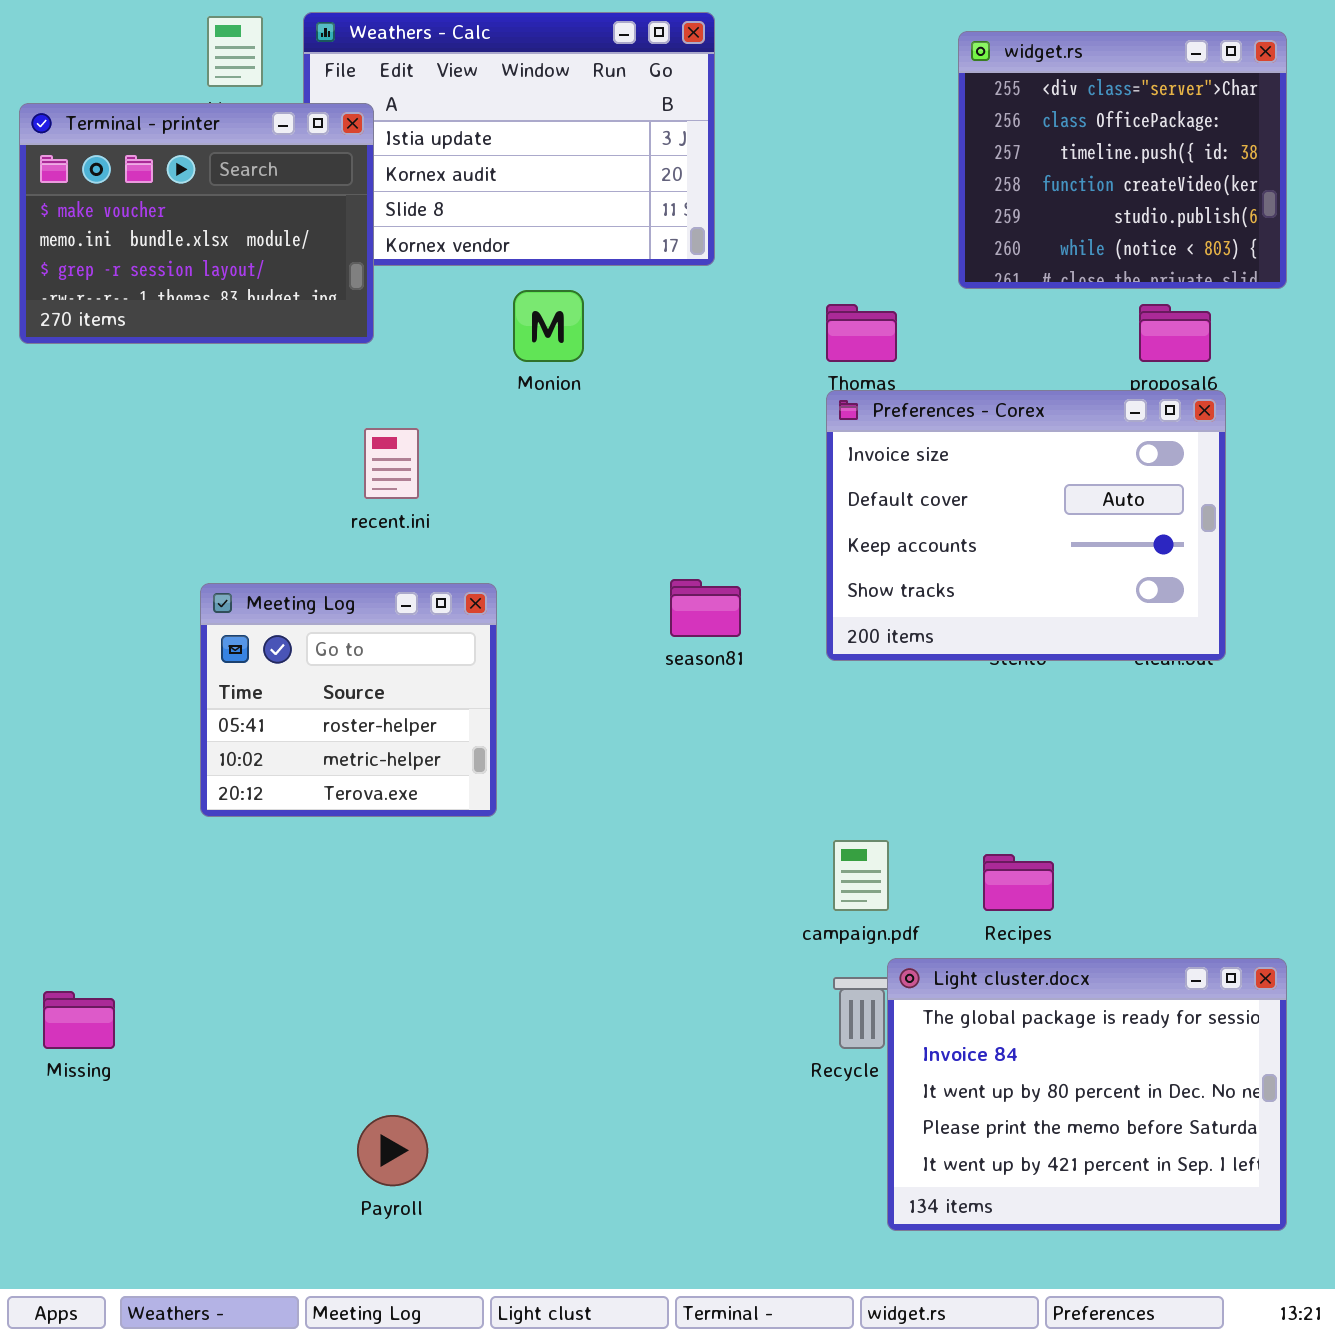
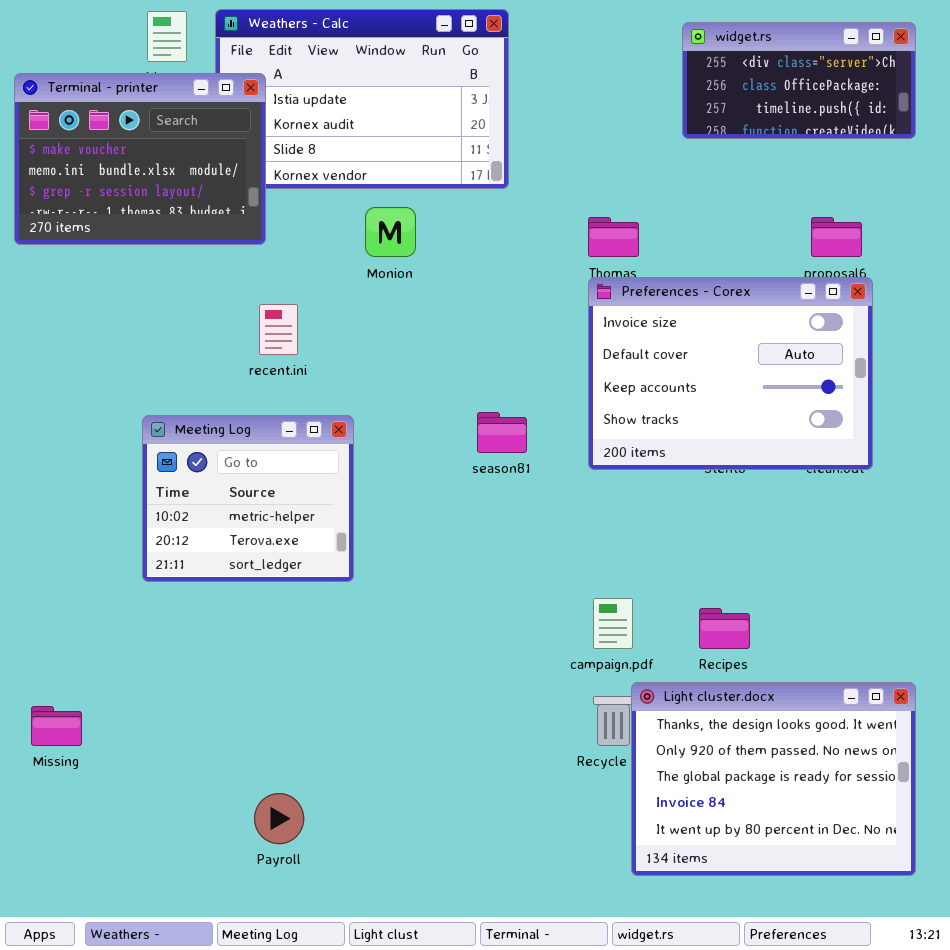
widget.rs: [958,31,1287,289] -> [682,22,916,139], resized
Meeting Log: [200,583,497,817] -> [142,415,354,582], scrolled down 1 row
Light cluster.docx: [887,958,1287,1231] -> [631,682,916,876], scrolled up 2 rows

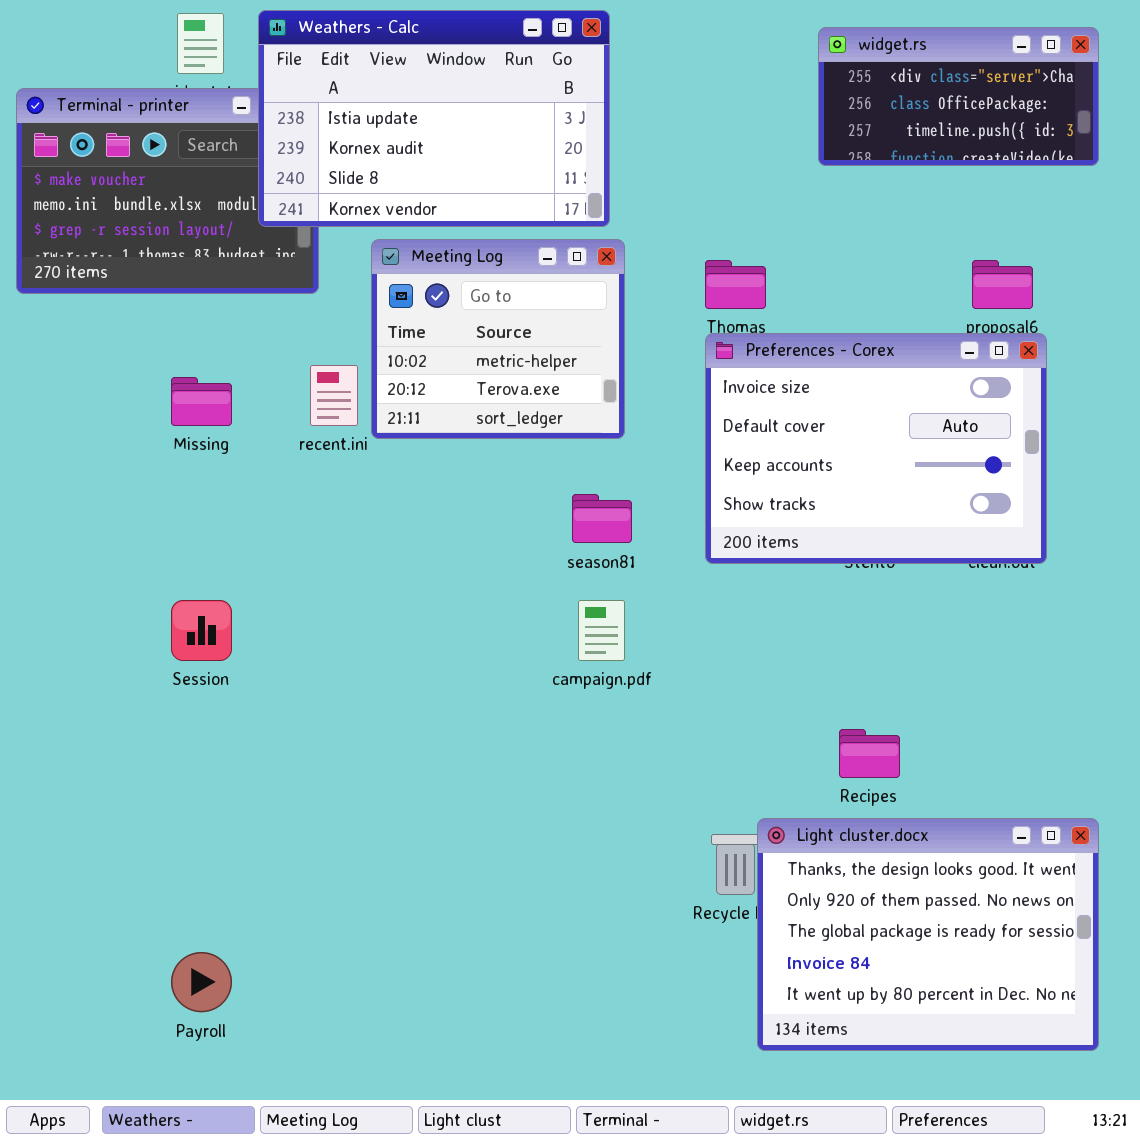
Weathers - Calc: [215,9,509,189] -> [258,10,610,227], raised
Meeting Log: [142,415,354,582] -> [371,239,625,439], moved
campaign.pdf: [593,598,633,649] -> [578,600,625,661], moved
Missing: [31,706,82,746] -> [171,377,232,426], moved
Payroll: [254,793,304,844] -> [171,952,232,1012], moved

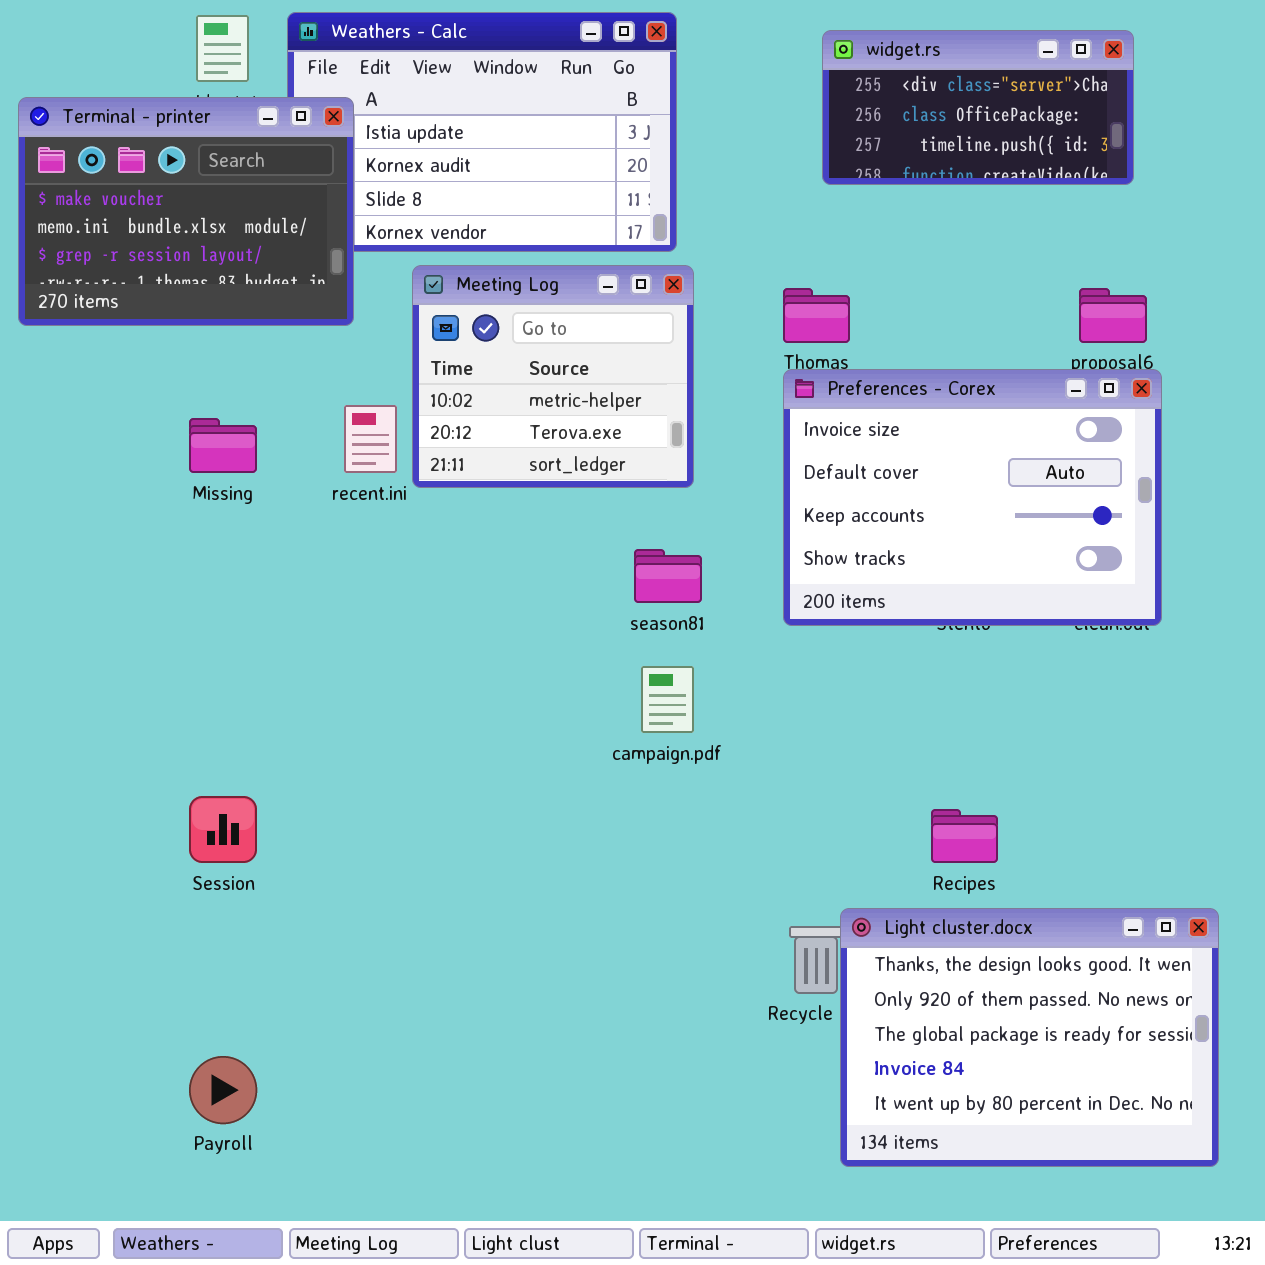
widget.rs: [818,27,1099,166] -> [822,30,1134,185], moved
Terminal - printer: [16,88,319,294] -> [18,97,354,326], raised
Session: [171,600,232,661] -> [189,796,257,863], moved

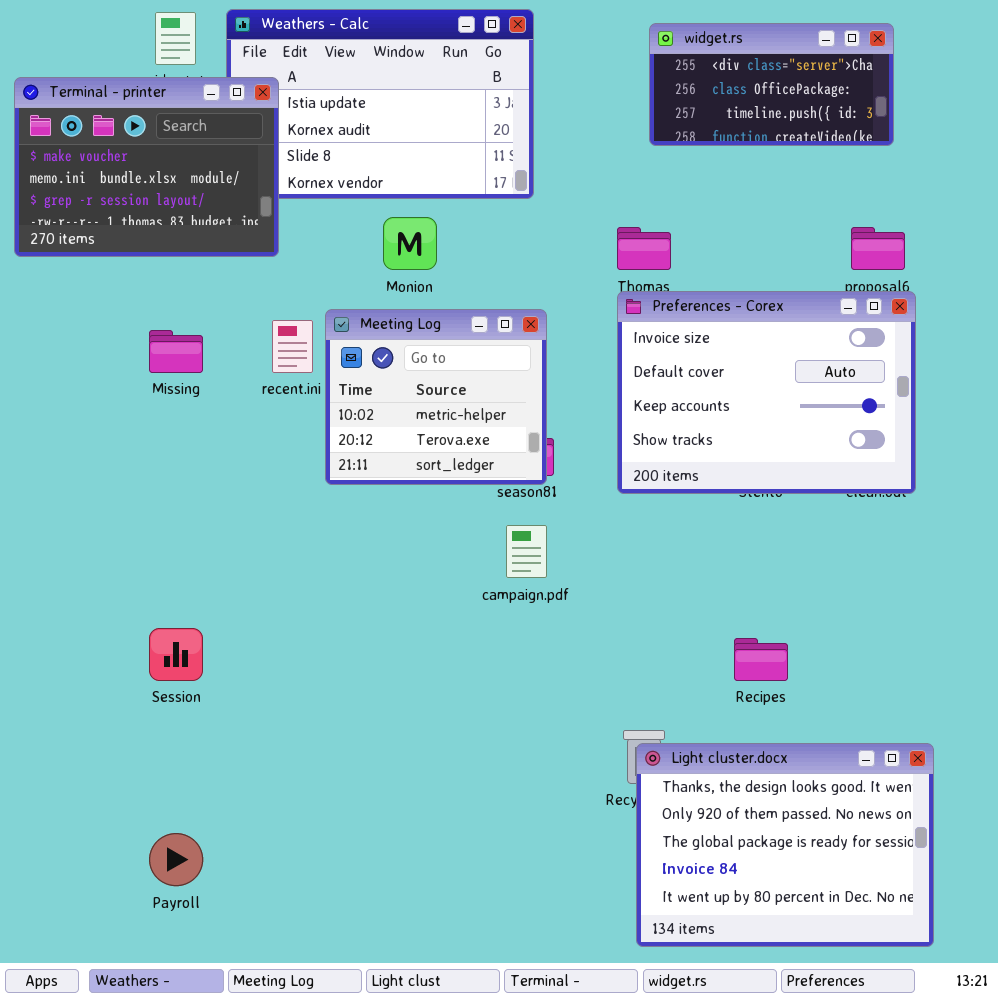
Meeting Log: [412,265,694,488] -> [325,309,547,485], moved
Light cluster.docx: [840,908,1219,1167] -> [636,743,934,947], moved

